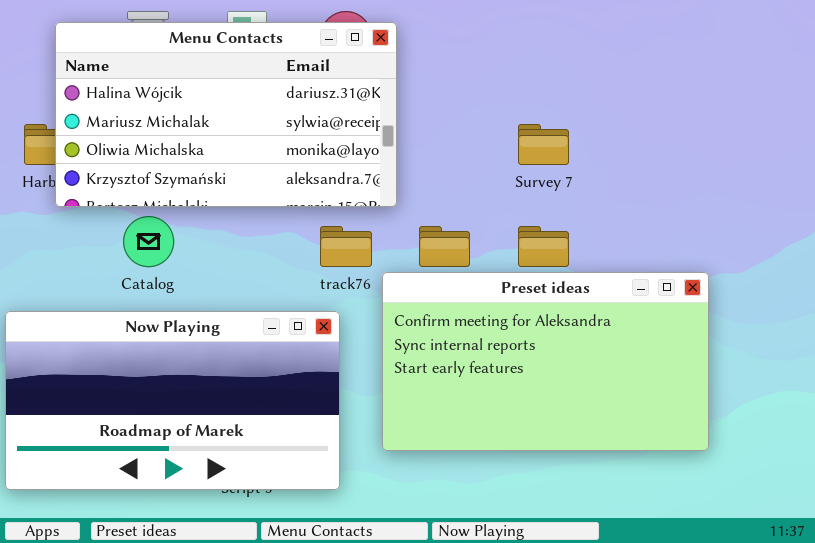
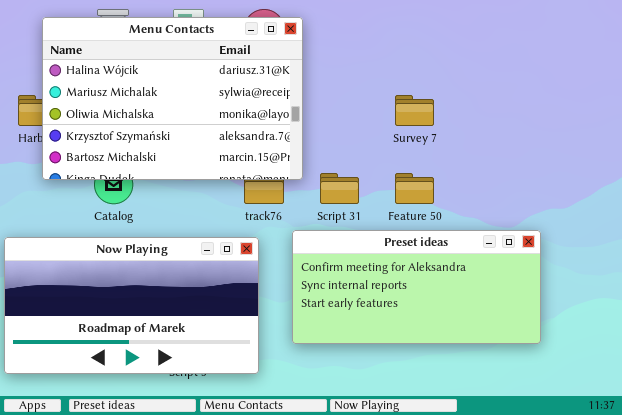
Menu Contacts: [55,22,397,207] -> [42,17,303,180], resized
Preset ideas: [382,272,709,451] -> [292,230,541,344], resized

